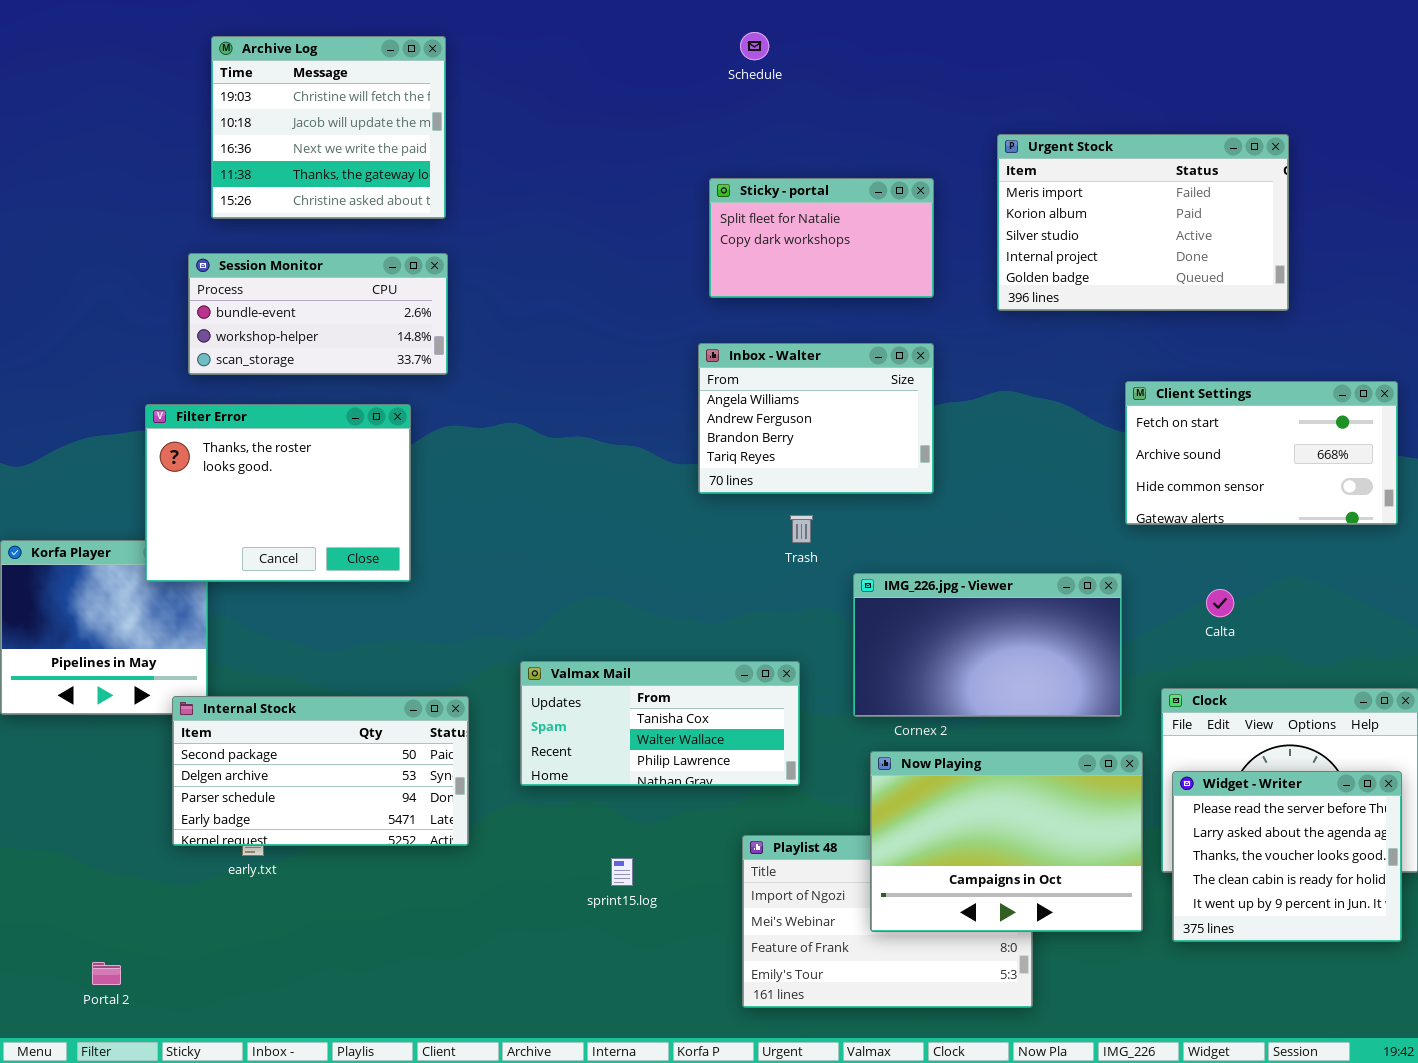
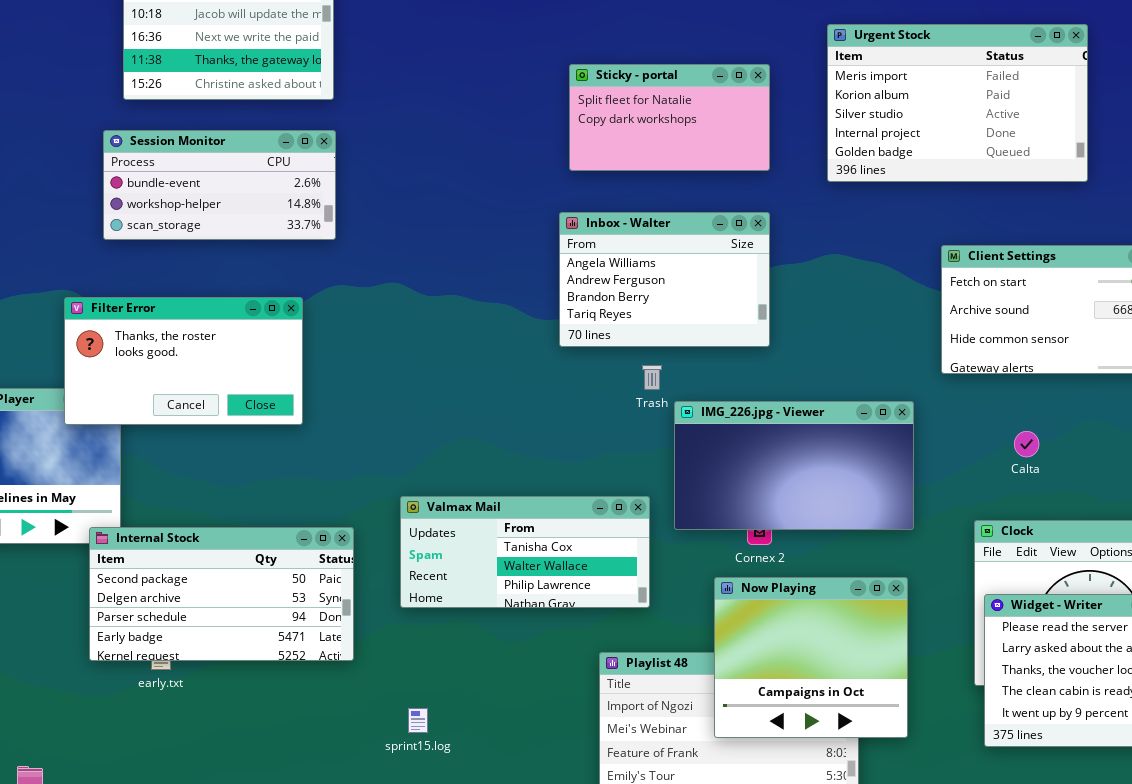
Filter Error: [145,404,411,582] -> [64,297,303,425], resized
IMG_226.jpg - Viewer: [853,573,1122,717] -> [674,401,914,530], moved
Now Playing: [870,751,1143,932] -> [714,577,908,738], resized
sprint15.log: [611,858,633,886] -> [408,708,428,733], moved

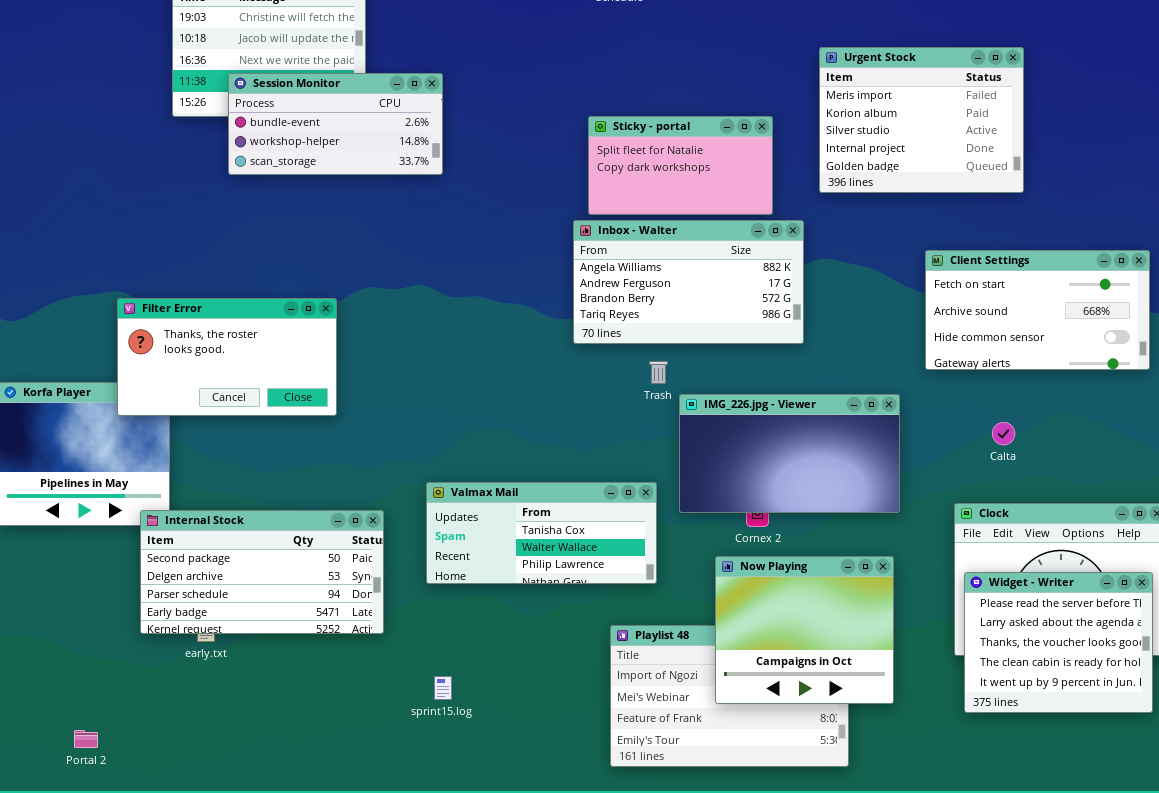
Urgent Stock: [827,24,1088,182] -> [819,47,1024,193], resized
Sticky - portal: [569,64,770,171] -> [588,116,773,215], moved
Session Monitor: [103,130,336,240] -> [228,73,443,175], moved
Inbox - Walter: [559,212,770,347] -> [573,220,804,344], resized

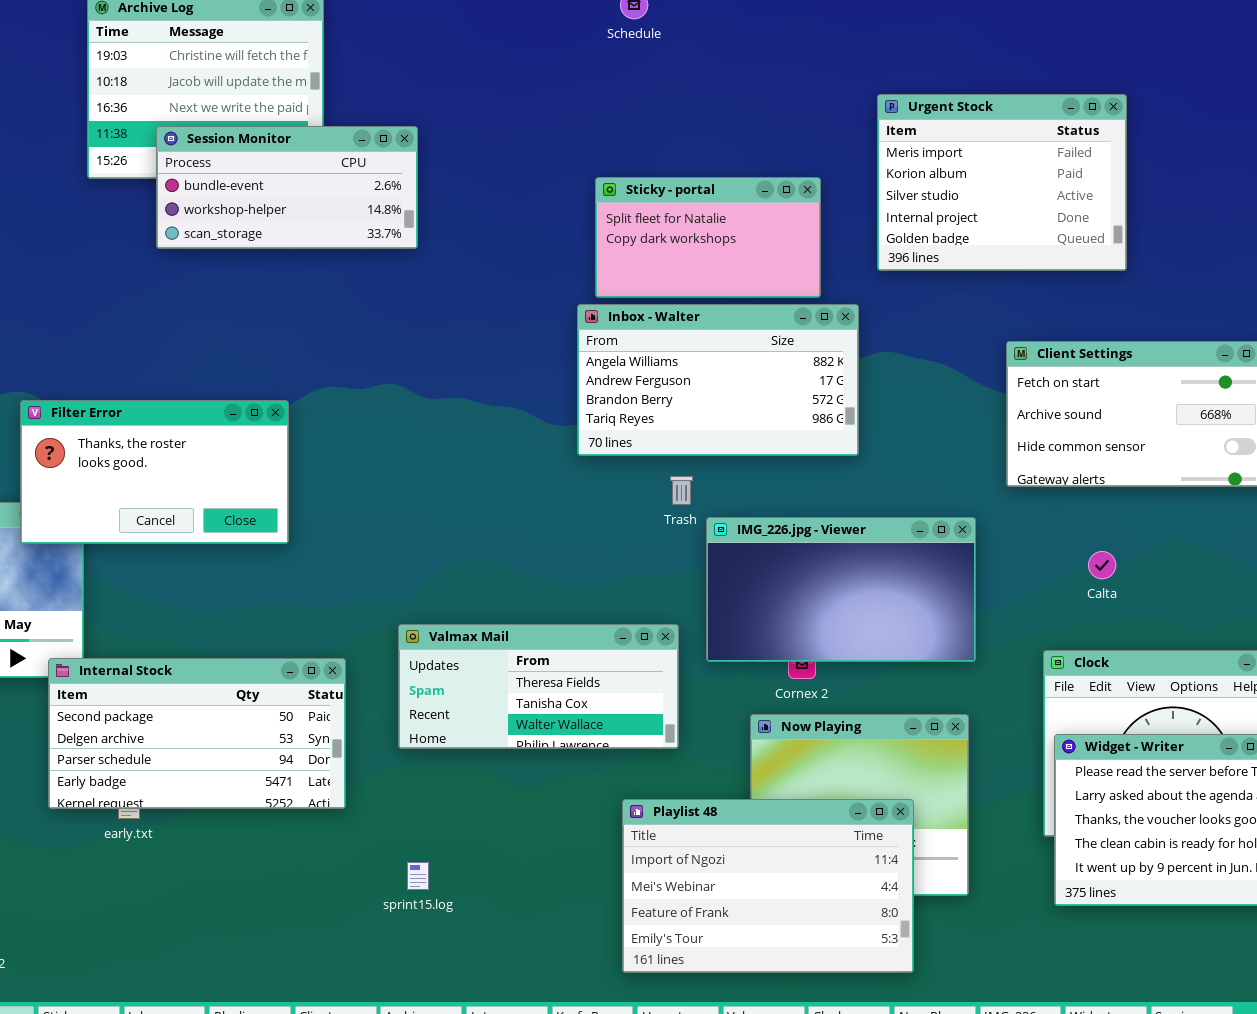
Valmax Mail: [426,482,657,584] -> [398,624,679,749], scrolled up 1 row
Playlist 48: [610,625,849,767] -> [622,799,914,973], raised

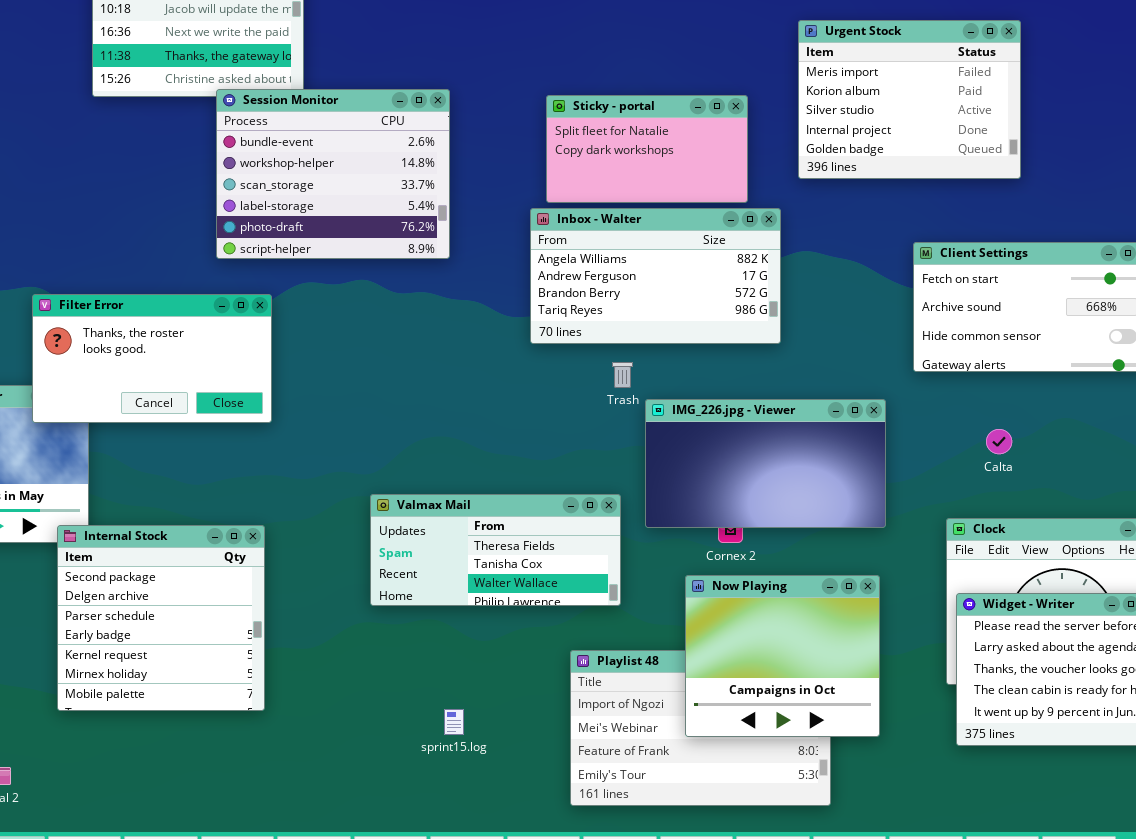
Session Monitor: [156,126,418,249] -> [216,89,450,259], moved, resized
Internal Stock: [48,658,346,809] -> [57,525,265,711], resized
Now Playing: [750,714,969,896] -> [685,575,880,737], raised
sprint15.log: [407,862,429,890] -> [444,709,464,735], moved

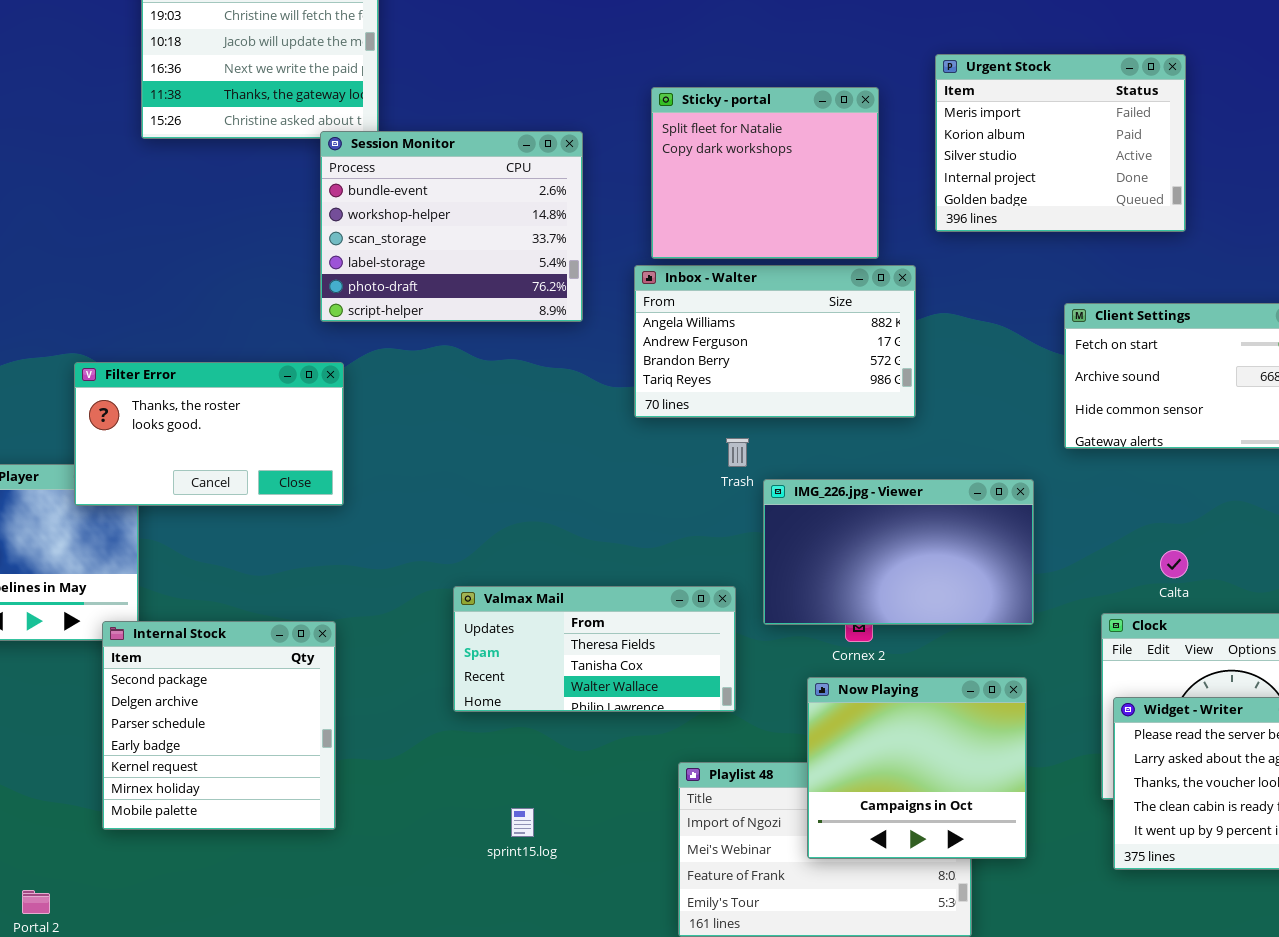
Session Monitor: [216,89,450,259] -> [320,131,583,322], moved
Sticky - portal: [546,95,748,203] -> [651,87,879,259], resized
Calta: [986,429,1012,454] -> [1160,550,1188,578], moved
sprint15.log: [444,709,464,735] -> [511,808,534,837], moved

